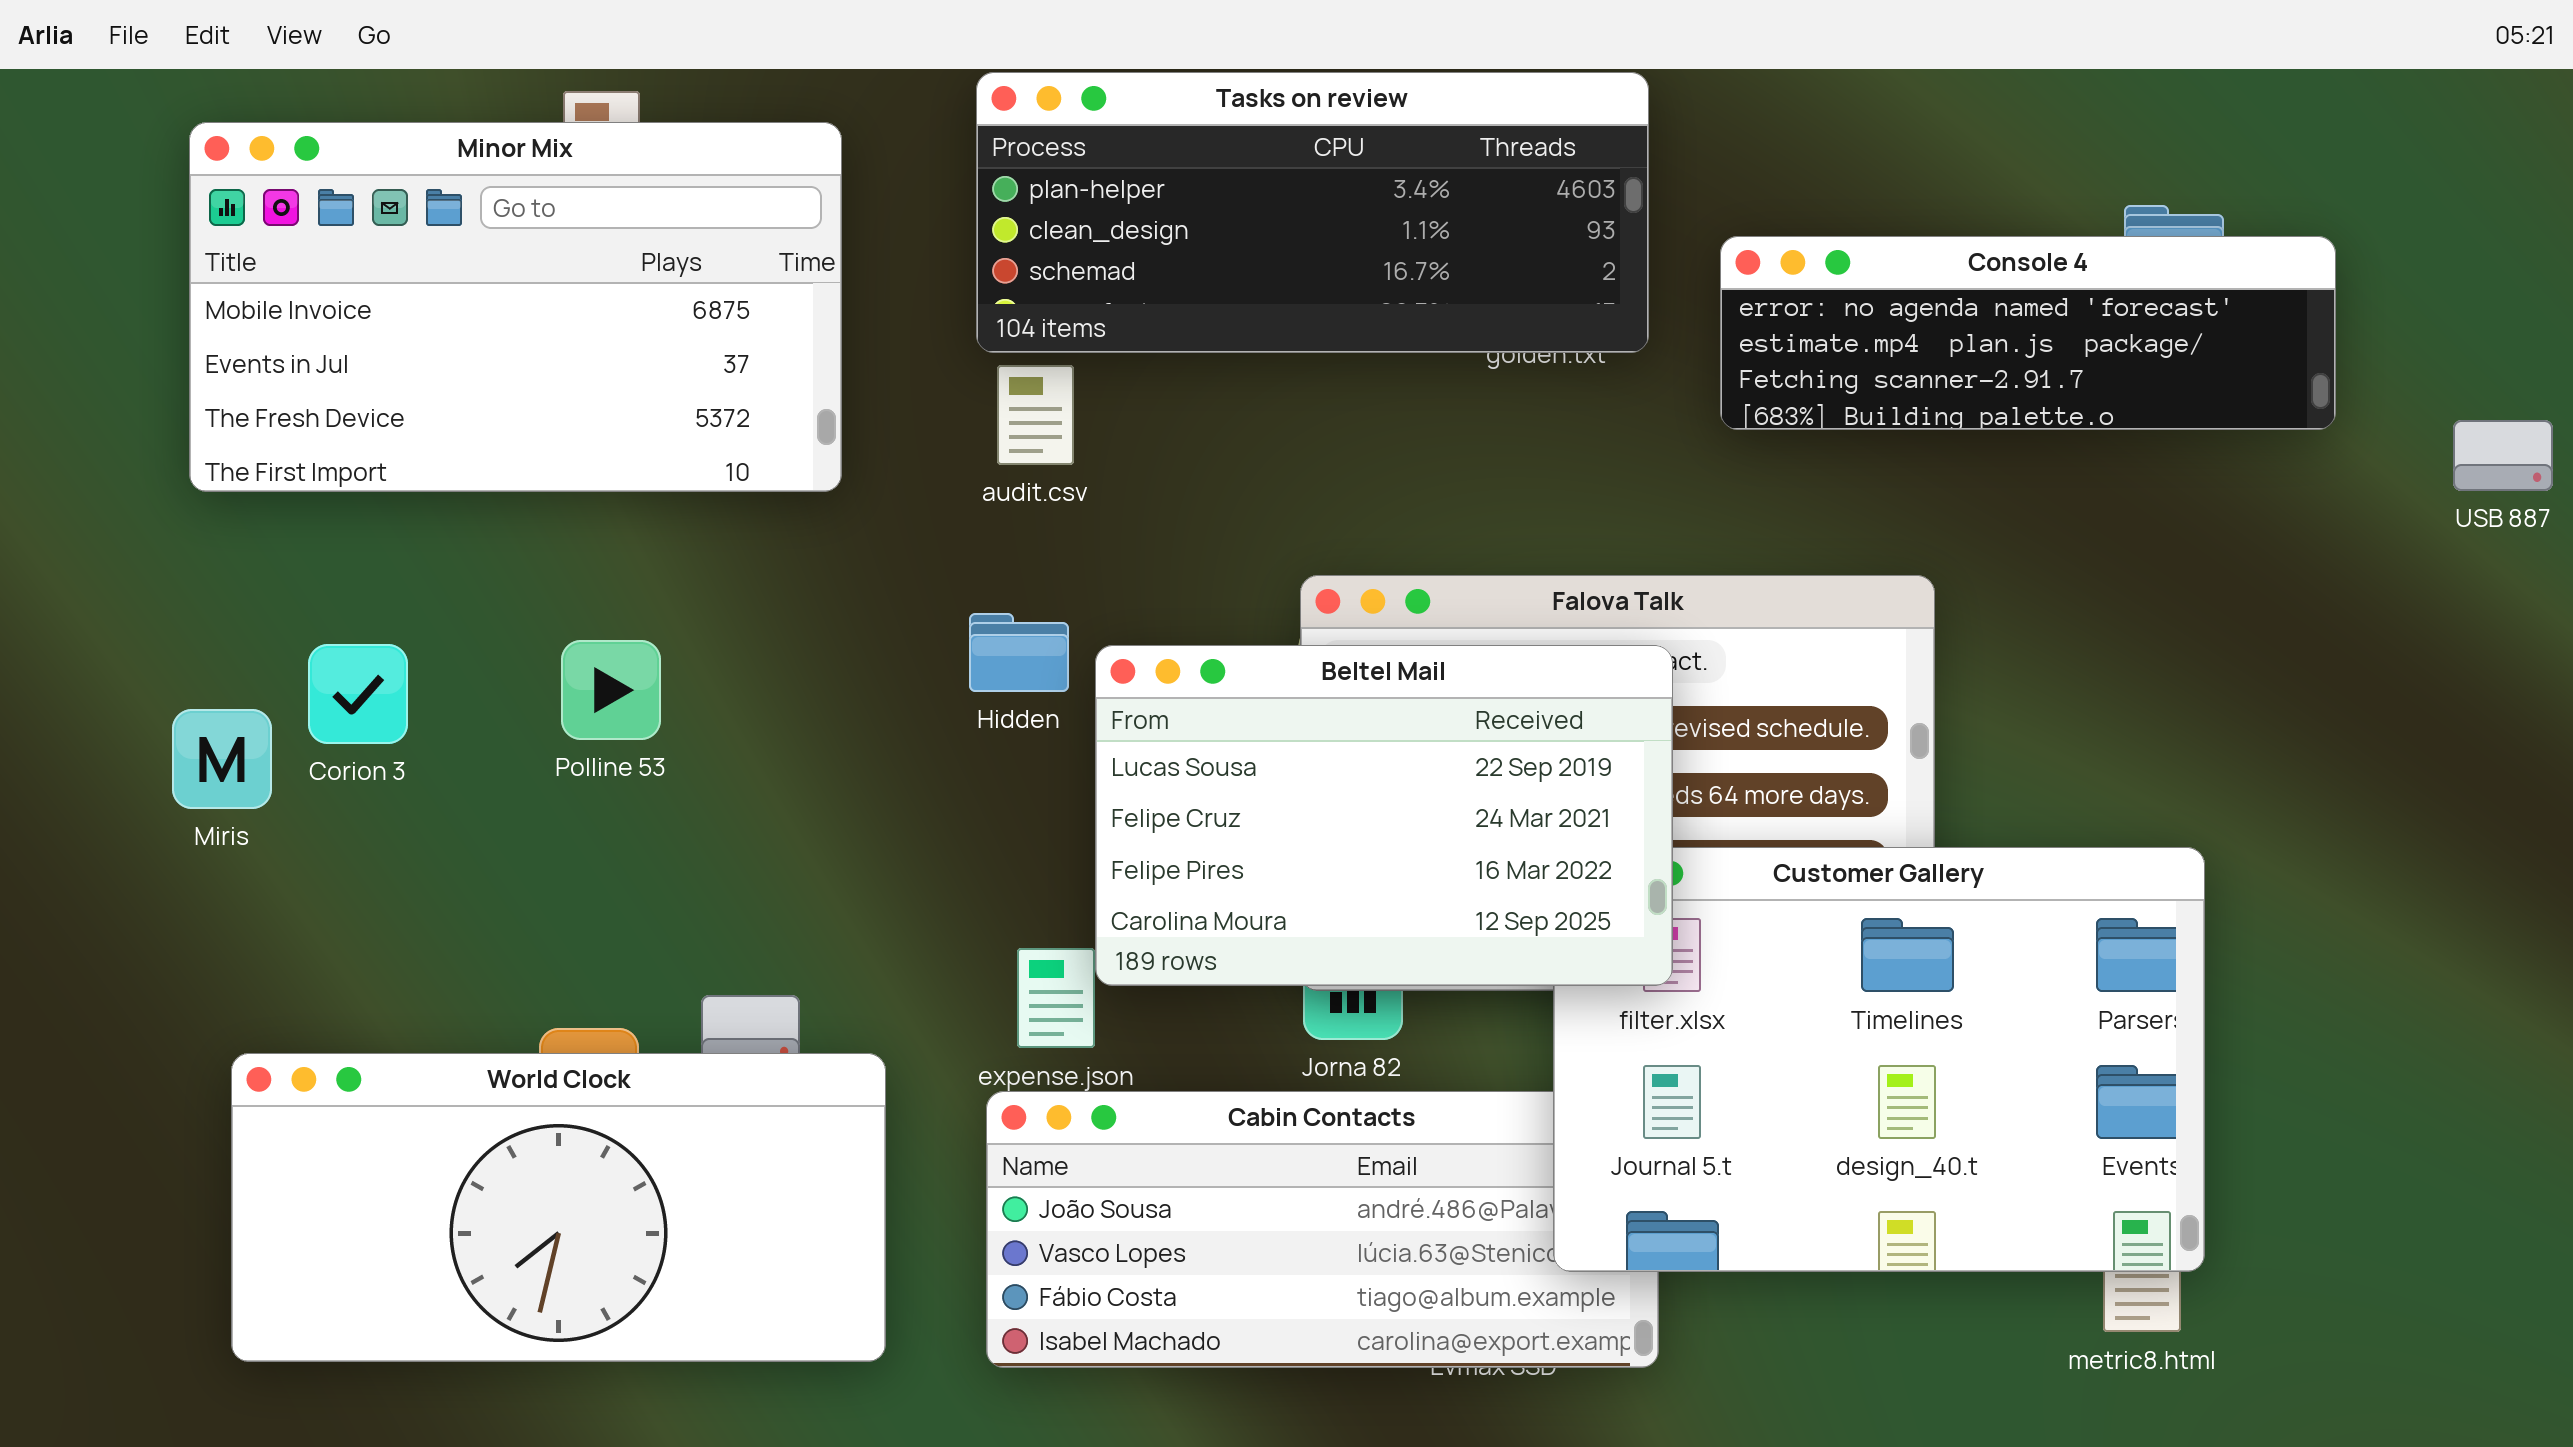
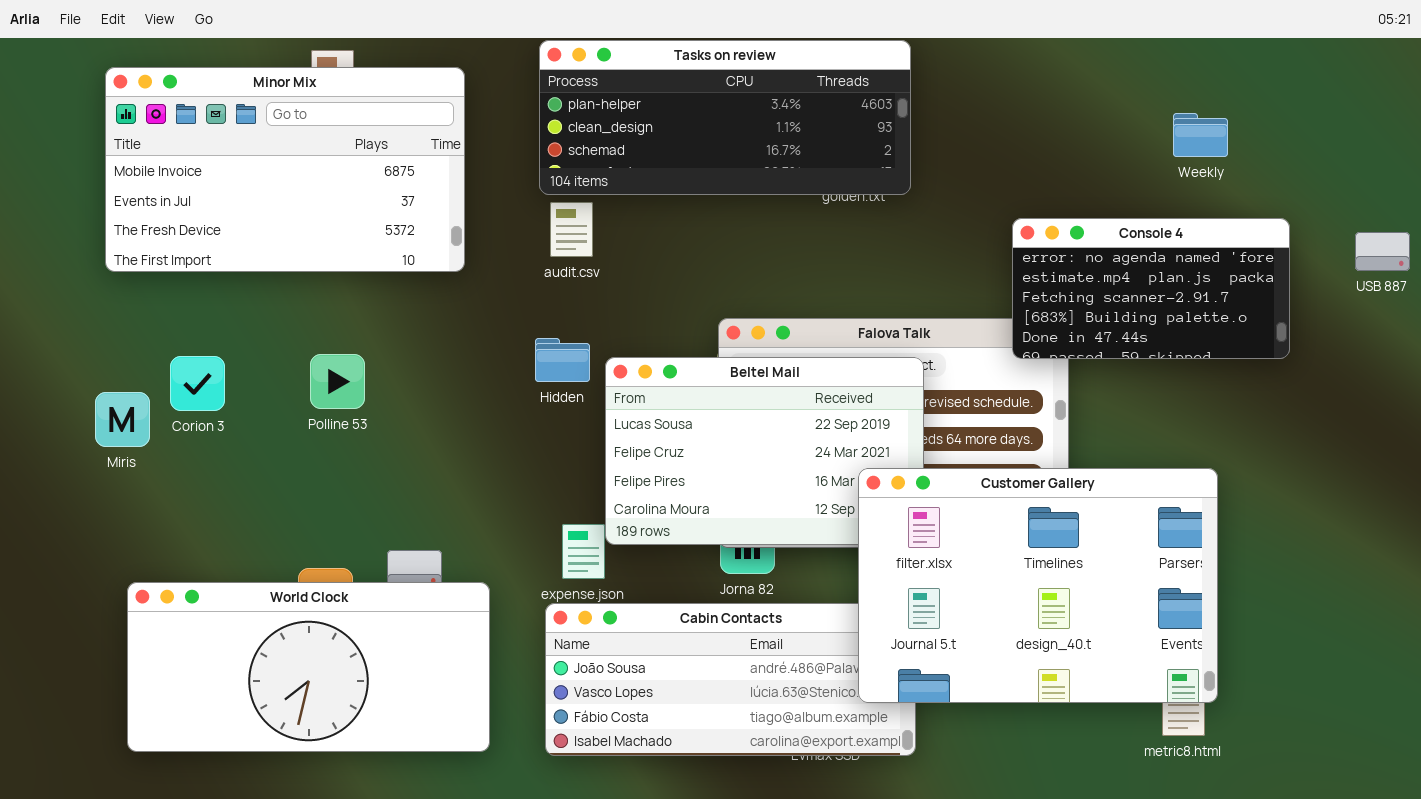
Console 4: [1720,236,2336,430] -> [1012,218,1290,359], moved, resized
Customer Gallery: [1553,847,2205,1272] -> [858,468,1218,703], raised

